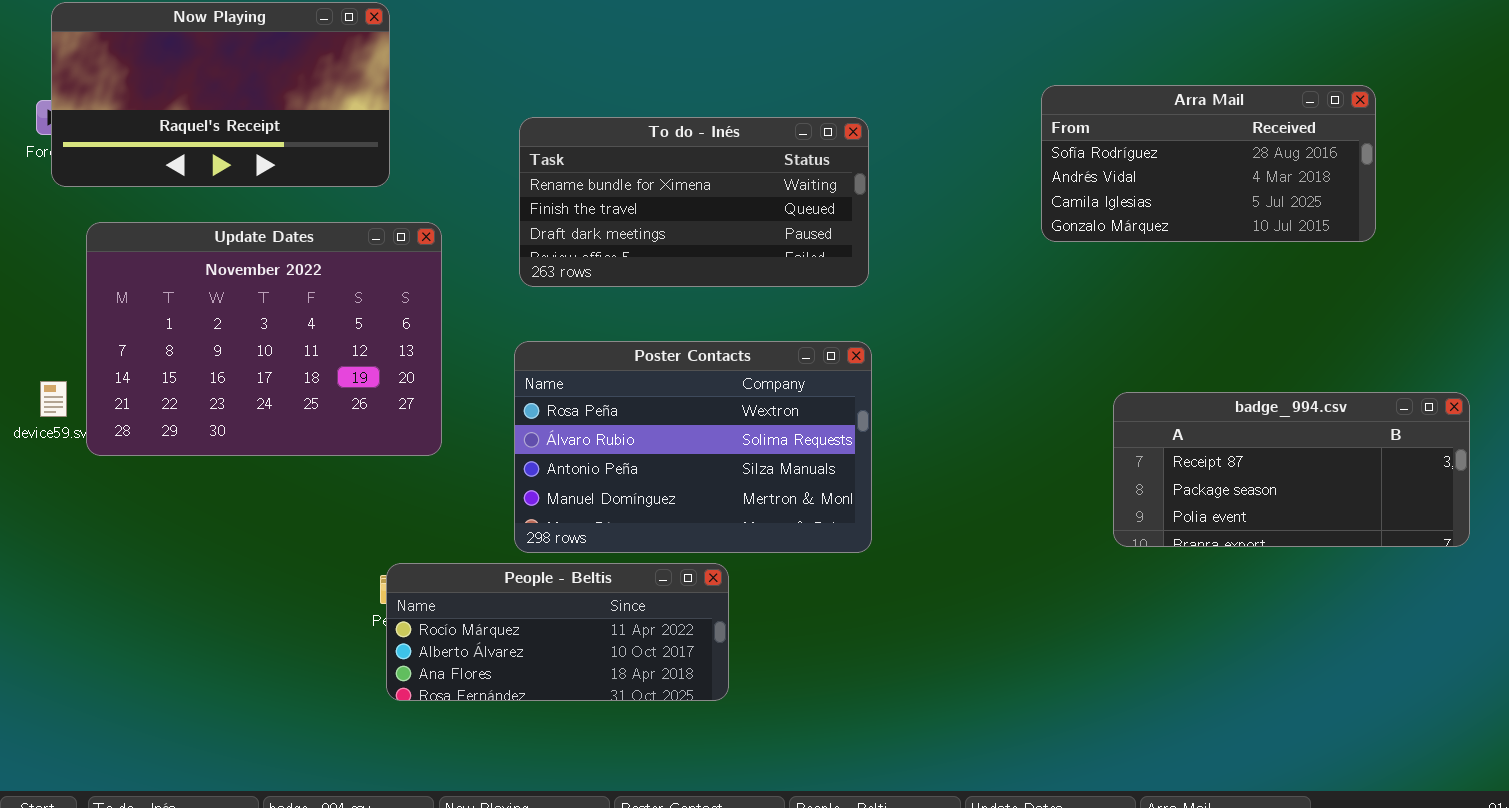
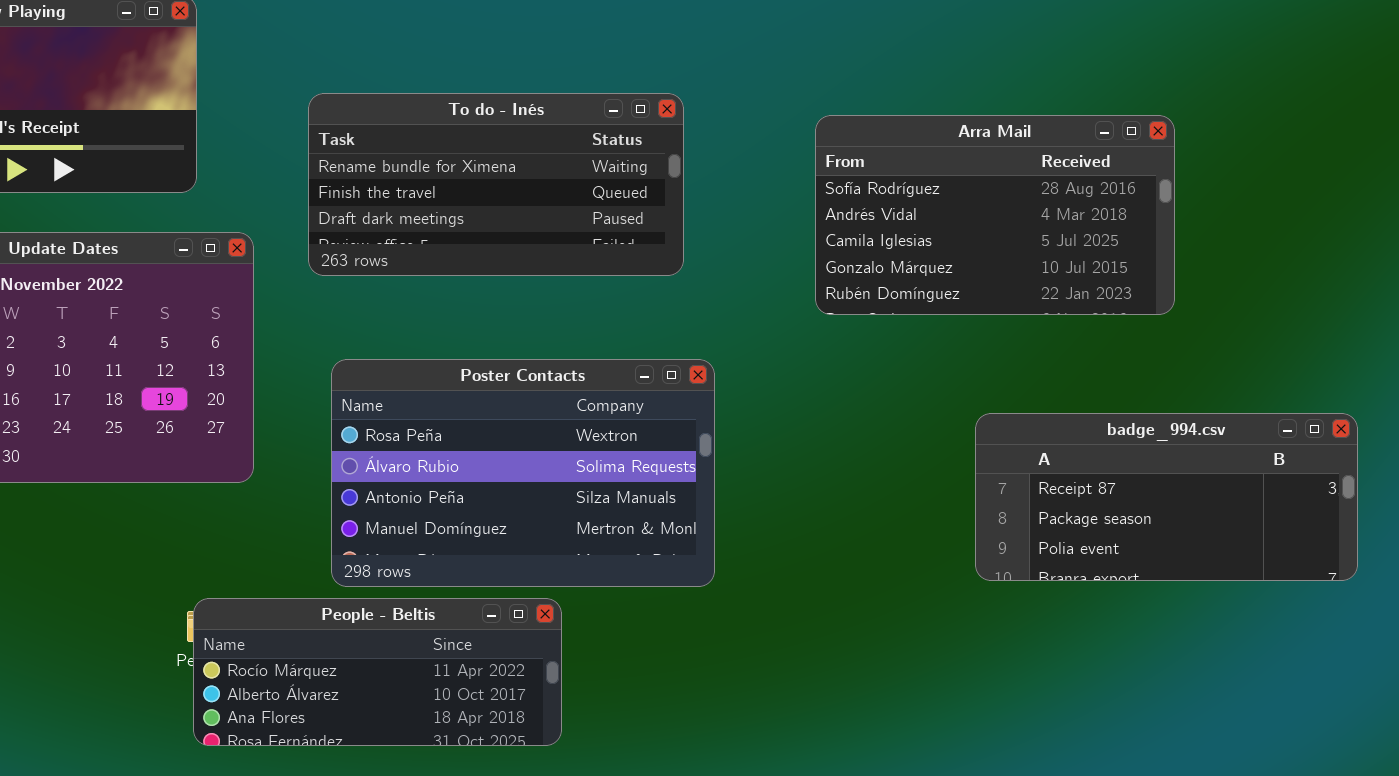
Arra Mail: [1041,85,1376,242] -> [815,115,1175,315], moved, resized
To do - Inés: [519,117,869,287] -> [308,93,684,276], moved

